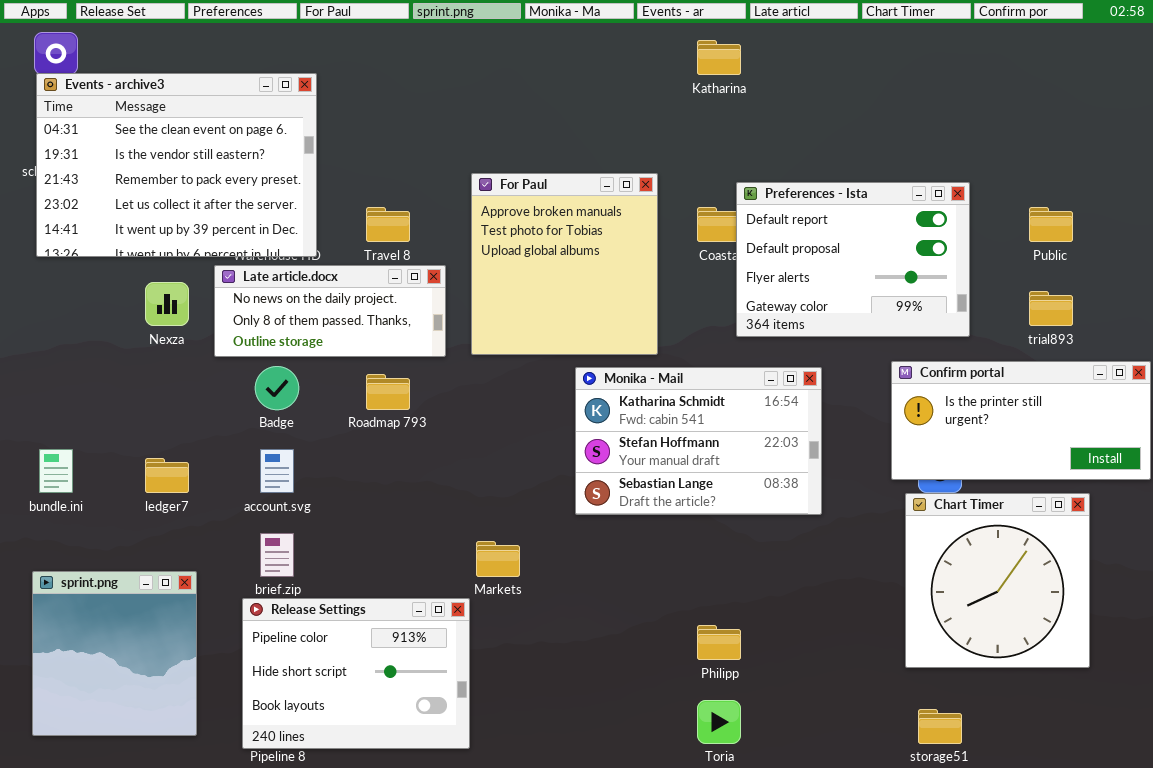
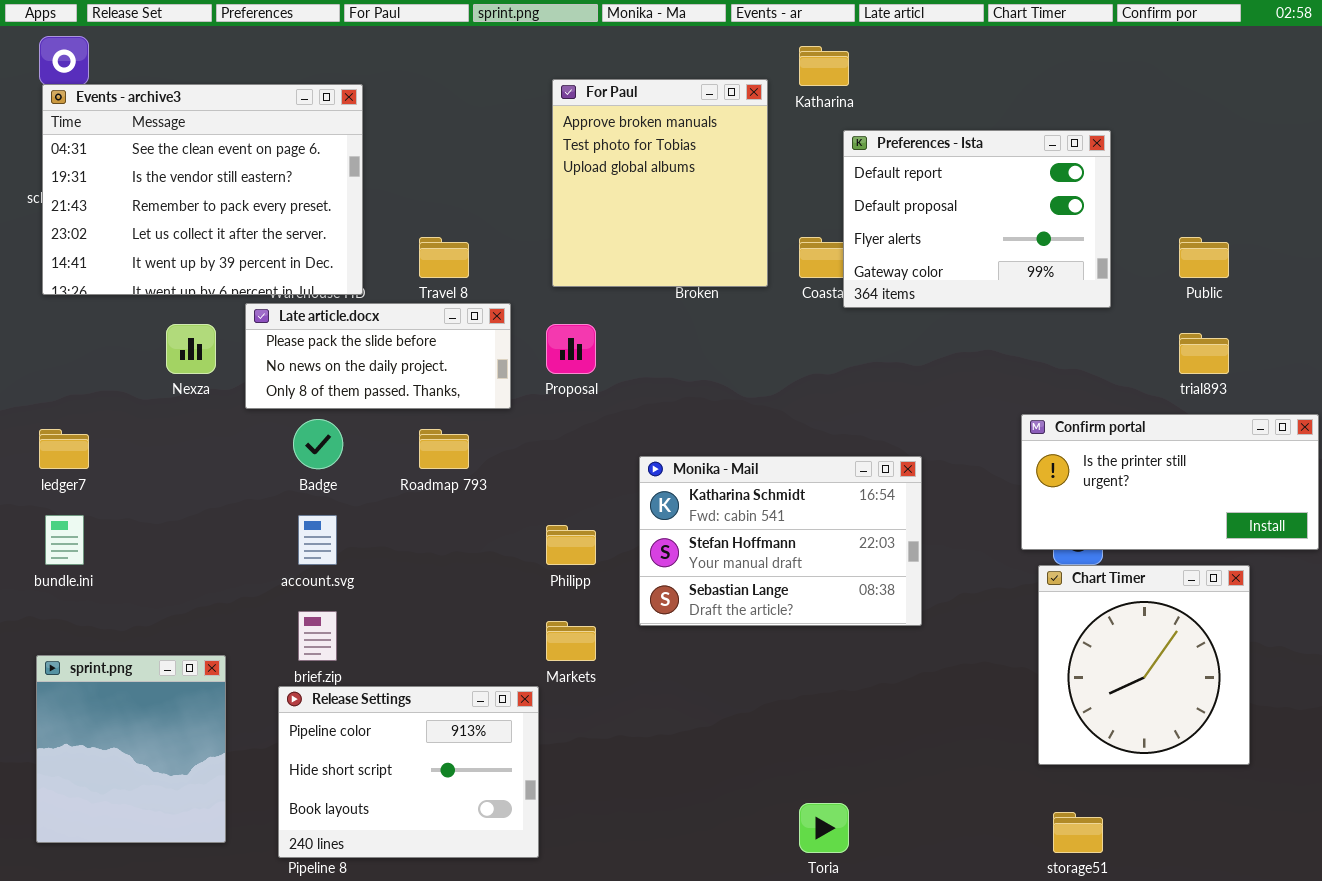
For Paul: [471,173,658,355] -> [552,79,768,287], moved
Preferences - Ista: [736,182,970,337] -> [843,130,1111,308], moved
Late article.docx: [214,265,446,357] -> [245,303,511,409], scrolled up 1 row
Monika - Mail: [575,367,822,515] -> [639,456,922,626], moved
ledger7: [145,458,189,493] -> [39,429,89,469], moved
Philipp: [697,625,741,660] -> [546,525,596,565], moved

